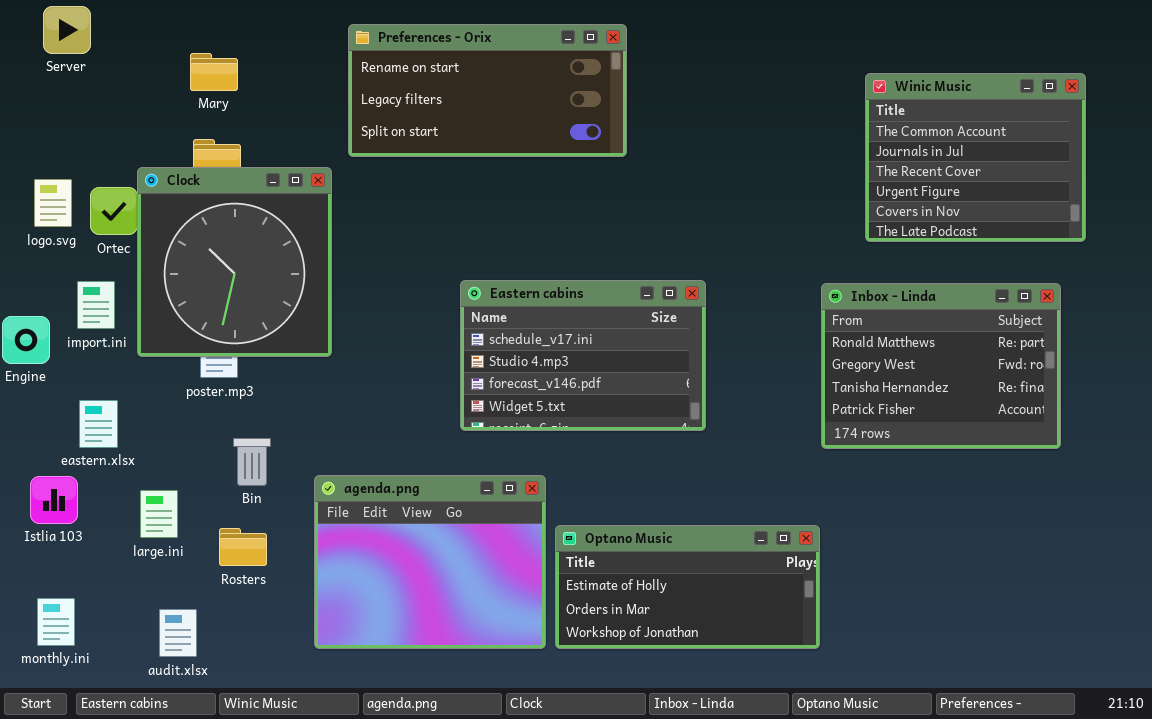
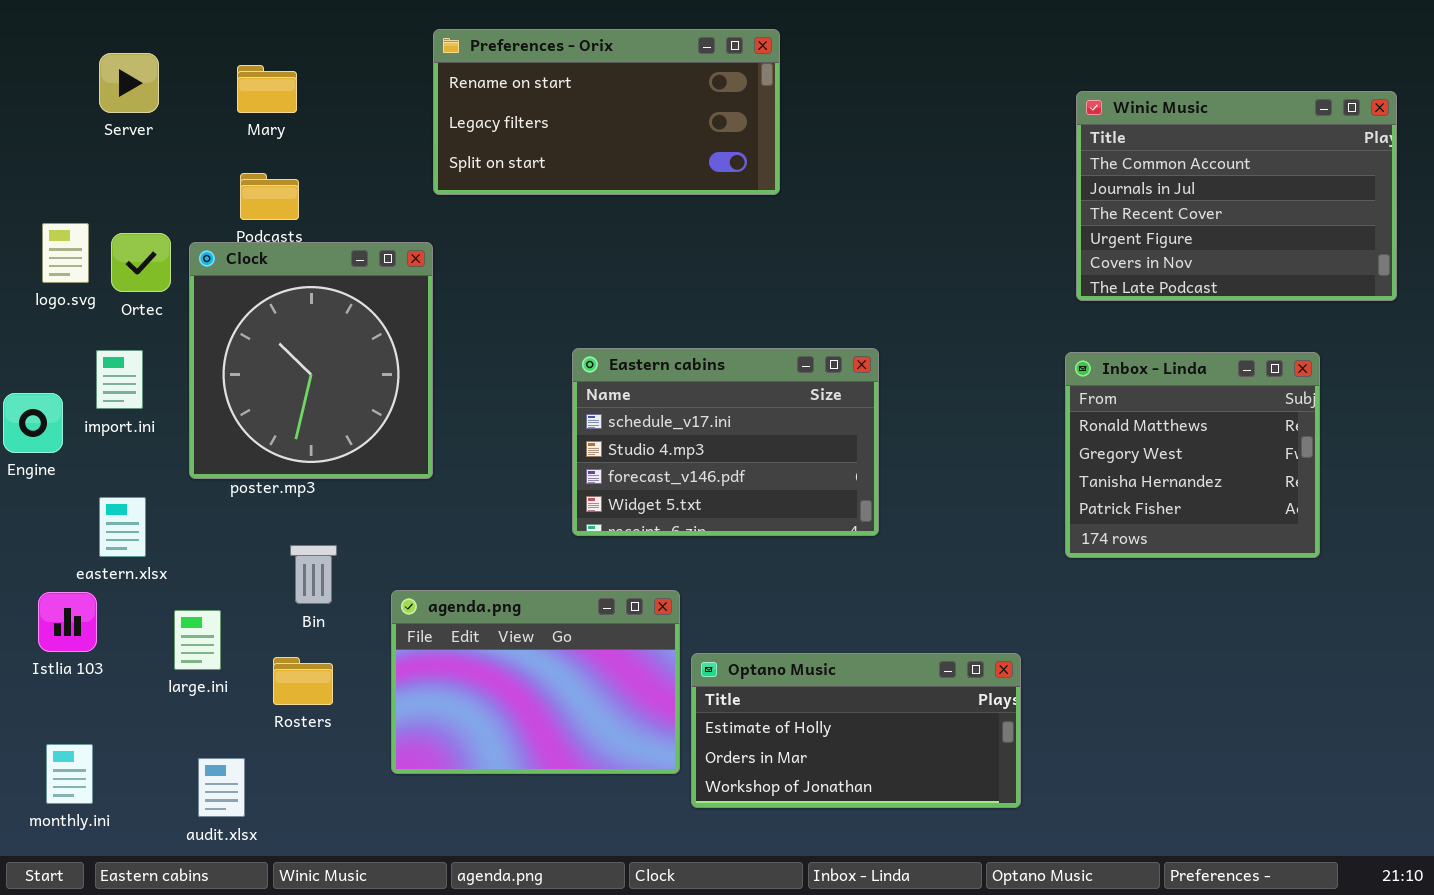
Server: [43,6,91,54] -> [99,53,159,113], moved
Winic Music: [865,73,1086,242] -> [1076,91,1397,301], resized
Clock: [137,167,332,357] -> [189,242,433,479], moved
Inbox - Linda: [821,283,1061,449] -> [1065,352,1320,558], resized
agenda.png: [314,475,546,649] -> [391,590,680,774], resized

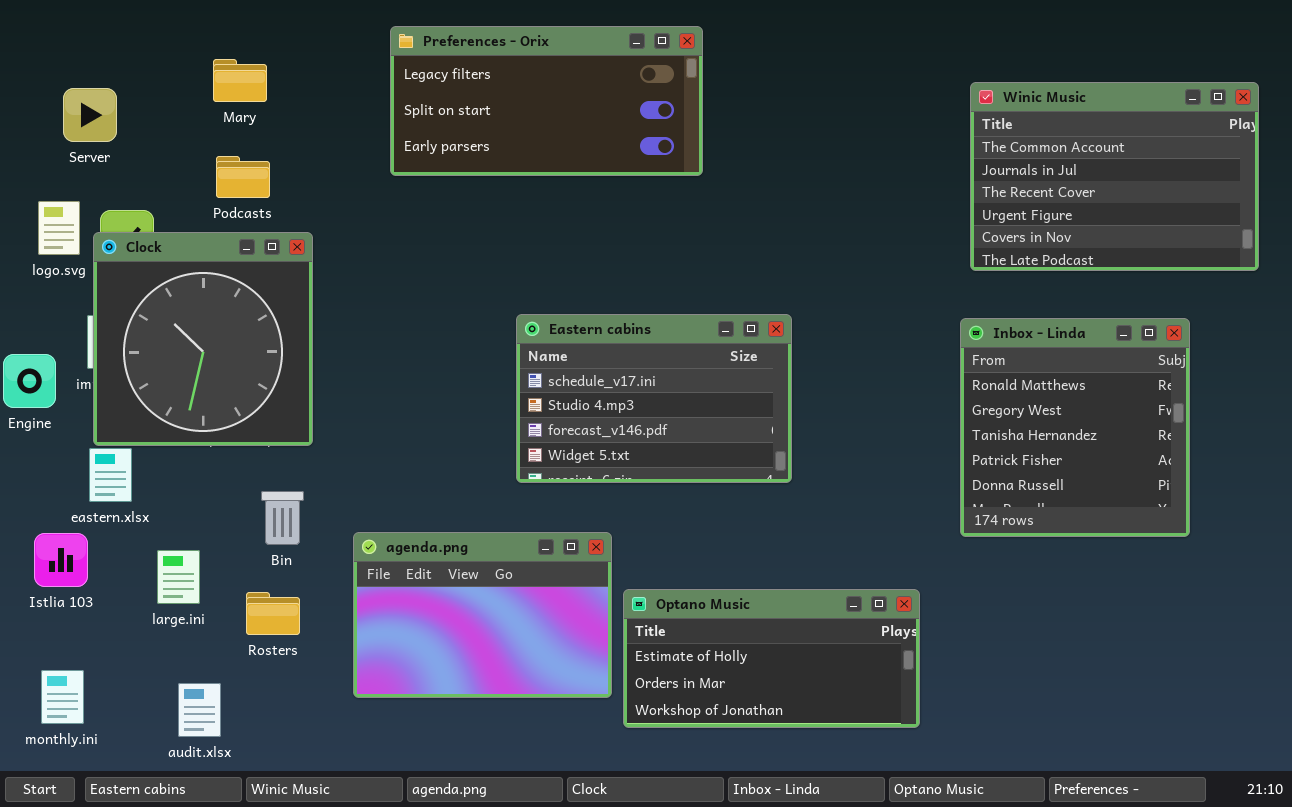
Preferences - Orix: [433,29,780,195] -> [390,26,703,176], scrolled down 1 row
Server: [99,53,159,113] -> [63,88,117,142], moved
Clock: [189,242,433,479] -> [93,232,313,446], moved
Inbox - Linda: [1065,352,1320,558] -> [960,318,1190,537], resized

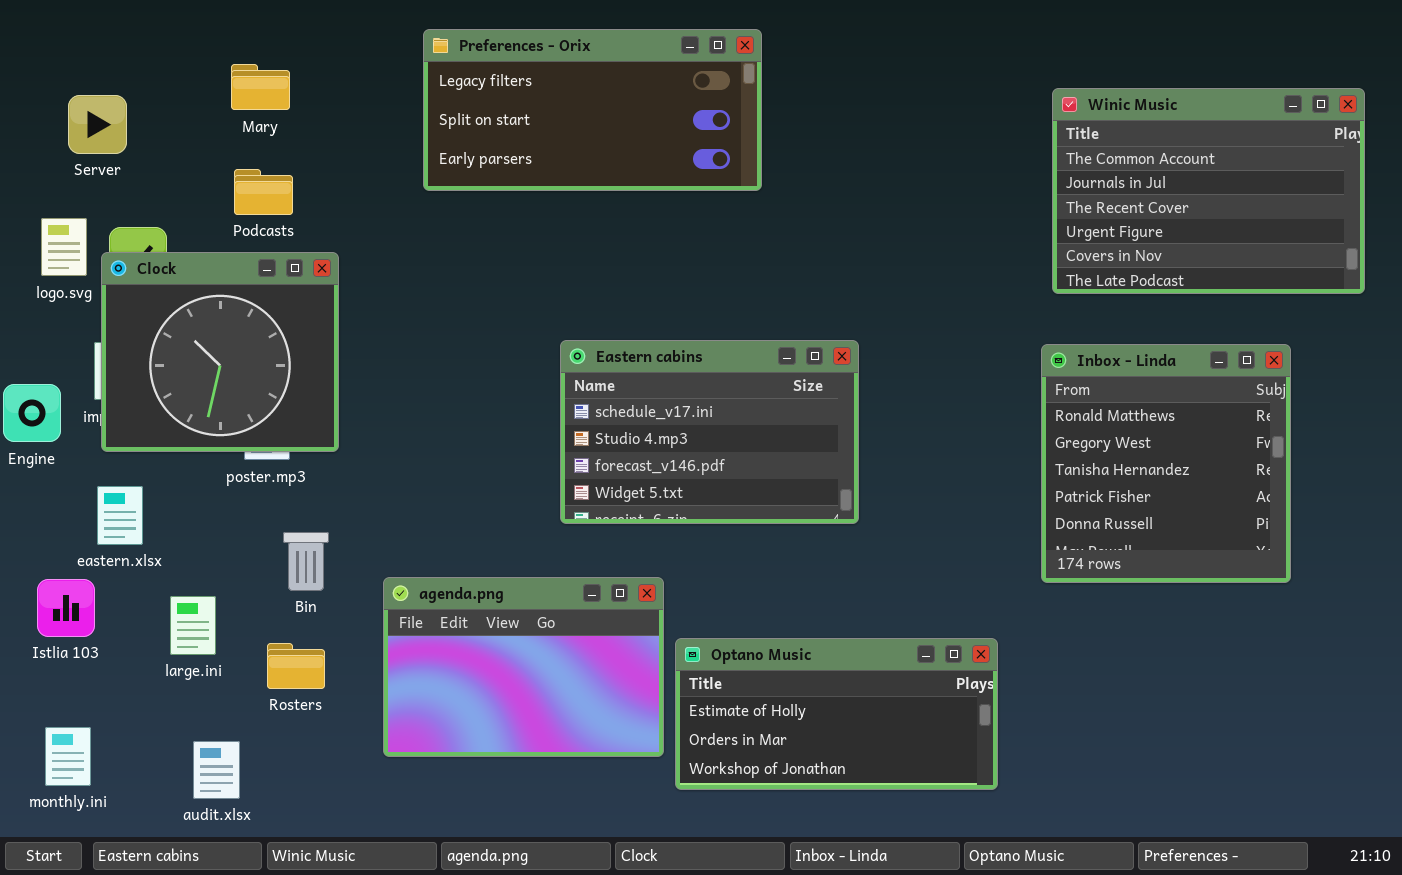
Clock: [93,232,313,446] -> [101,252,339,452], resized

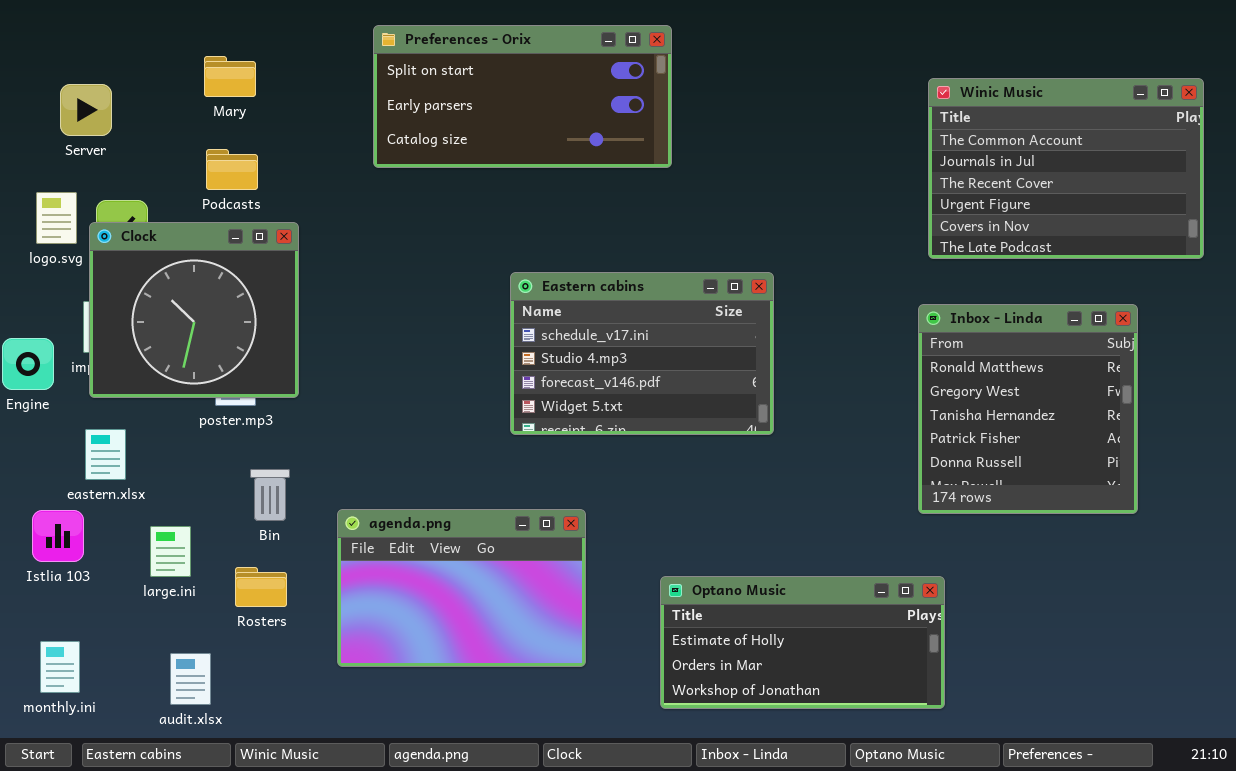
Preferences - Orix: [423,29,762,191] -> [373,25,672,168], scrolled down 1 row
Eastern cabins: [560,340,859,524] -> [510,272,774,435], moved
Optano Music: [675,638,998,790] -> [660,576,945,709], moved

